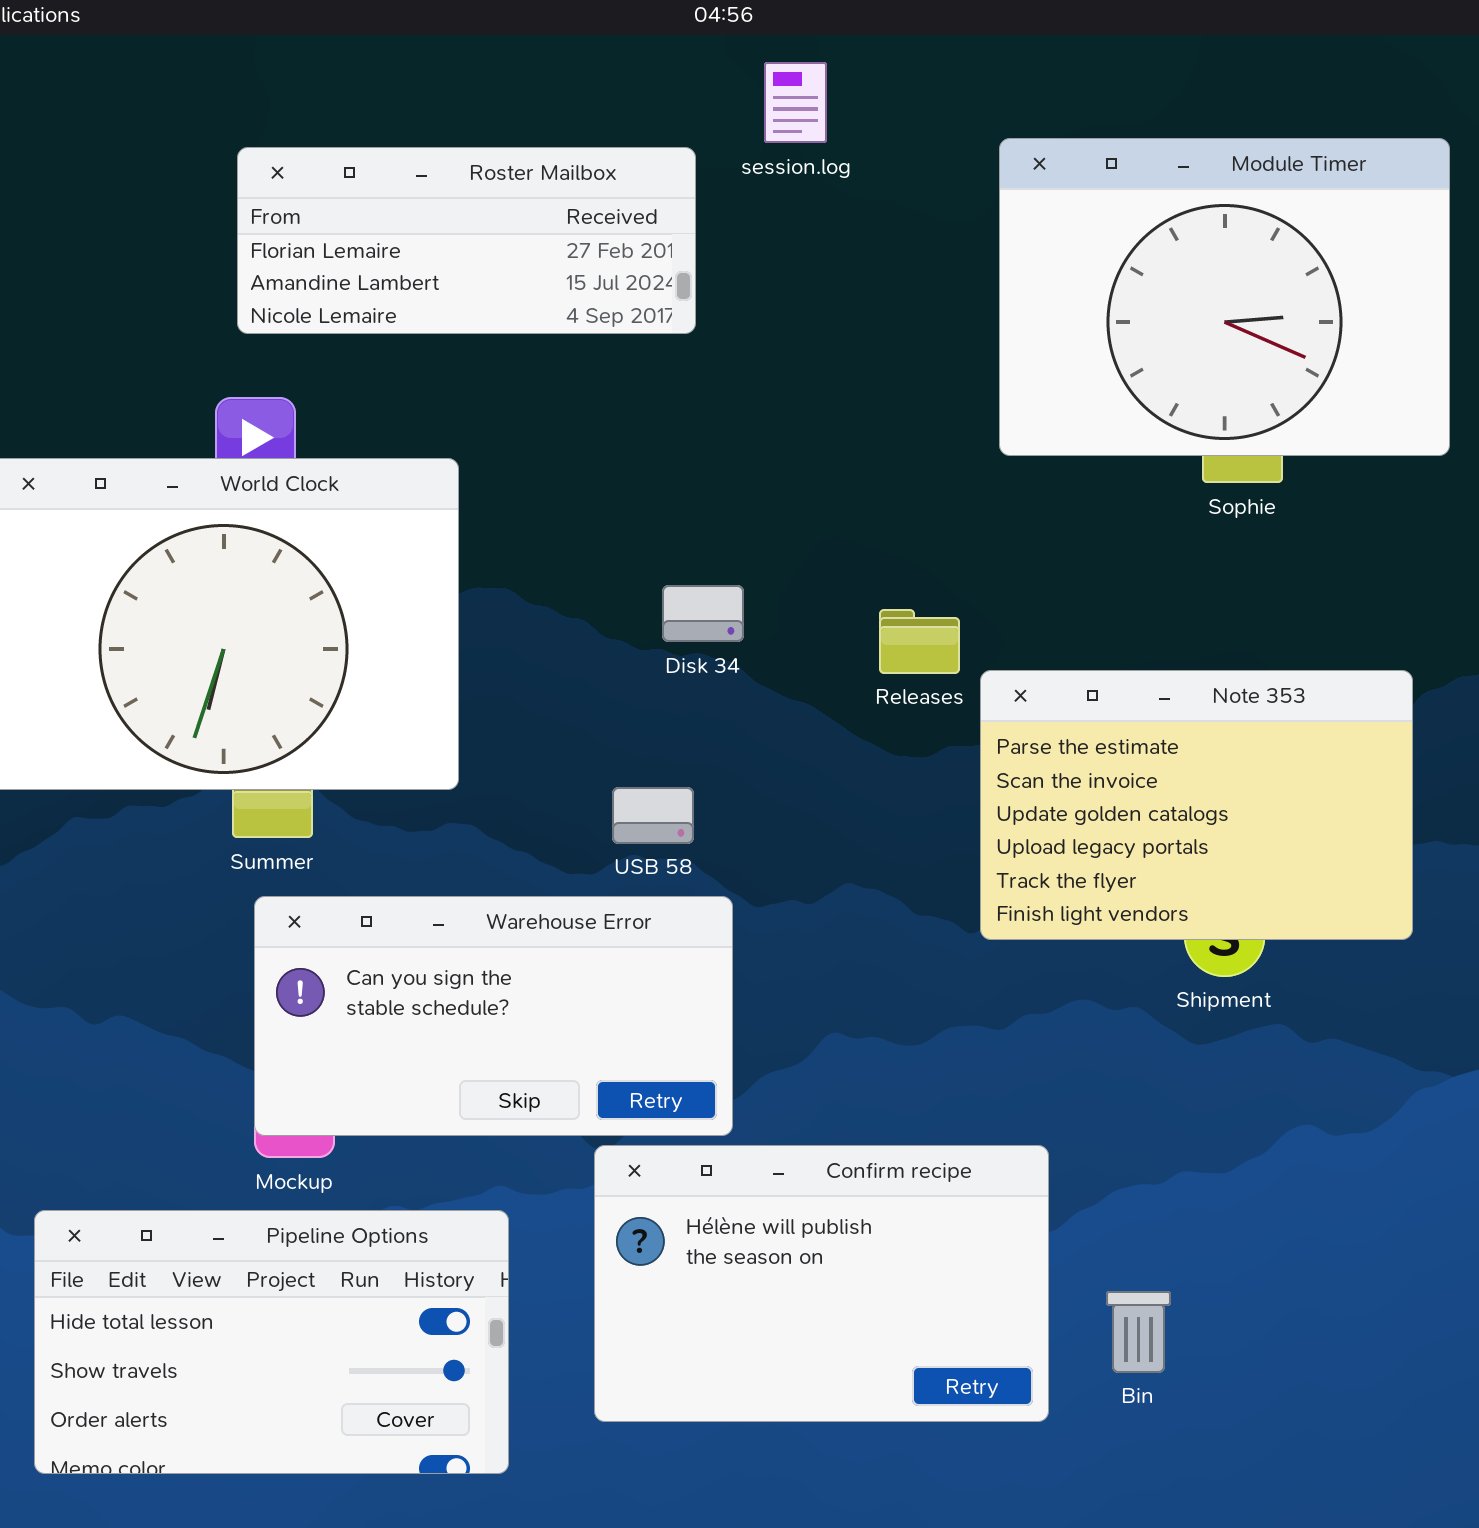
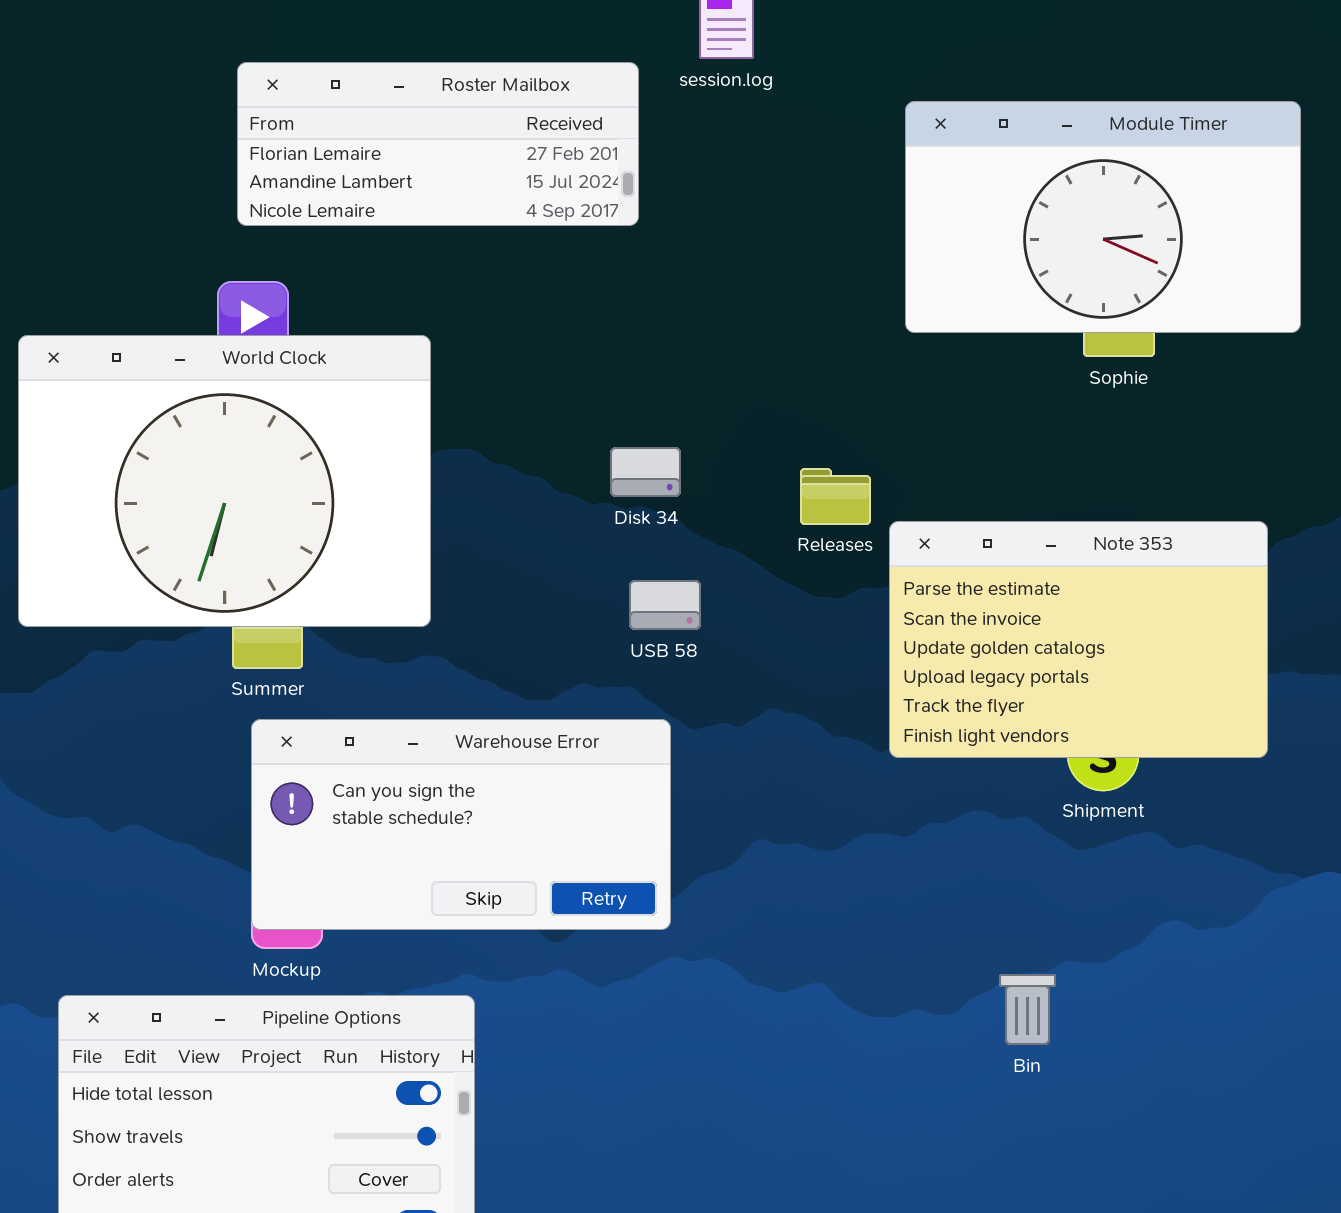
Module Timer: [999,138,1450,456] -> [905,101,1301,333], resized
USB 58: [612,787,694,844] -> [629,580,701,630], moved
Confirm recipe: [594,1145,1049,1422] -> none, closed
Bin: [1106,1291,1171,1373] -> [999,974,1056,1045], moved

